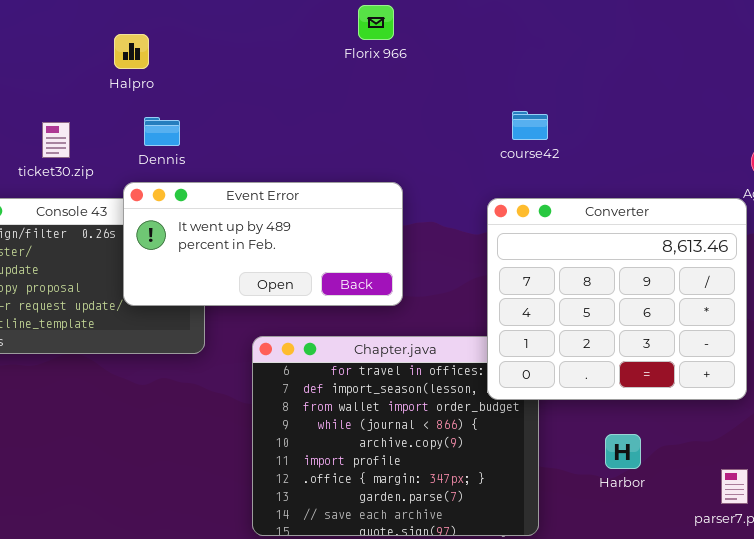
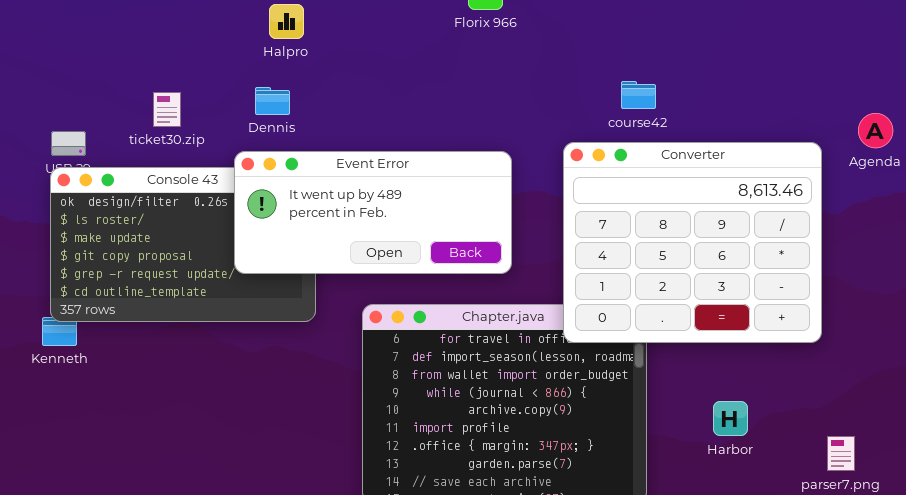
Halpro: [114,34,149,69] -> [269,4,304,39], moved
Converter: [487,198,747,400] -> [563,142,822,343], moved

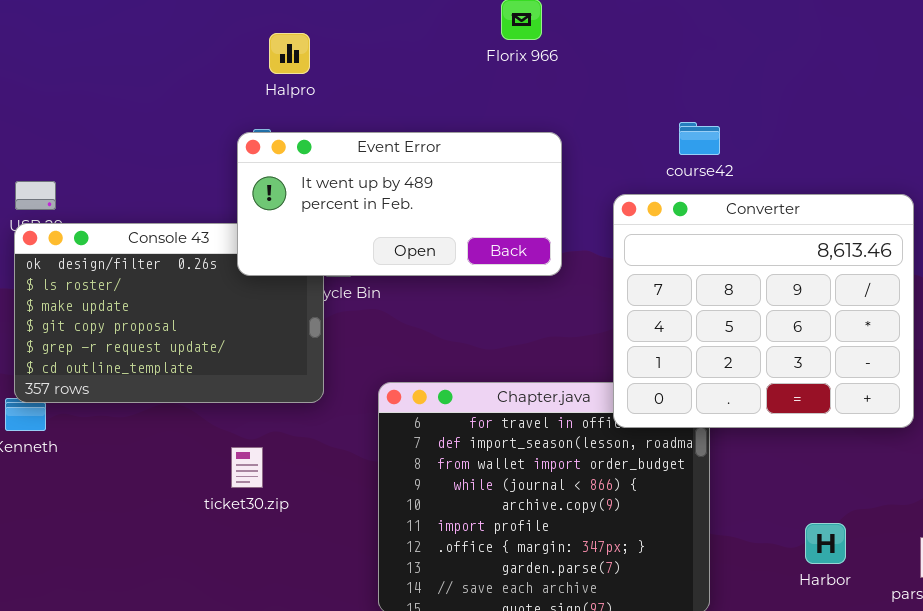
ticket30.zip: [153,92,181,127] -> [231,447,263,488], moved
Event Error: [234,151,512,274] -> [237,132,562,276], moved
Harbor: [713,401,748,436] -> [805,523,846,564], moved

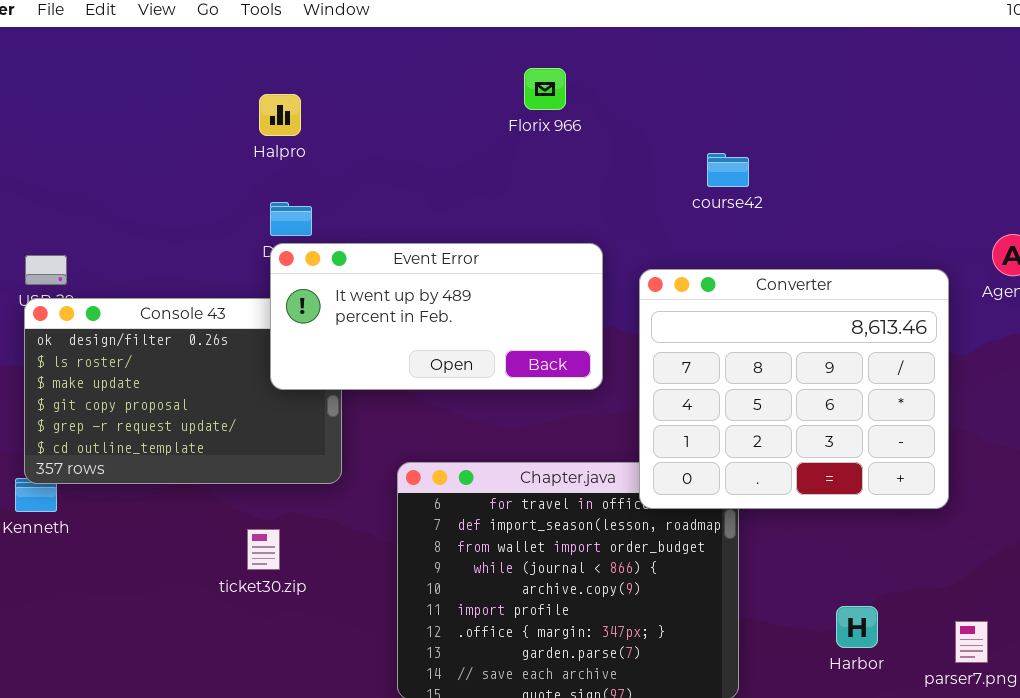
Halpro: [269,33,310,74] -> [259,94,301,136], moved
course42: [679,122,720,155] -> [707,153,749,187], moved
Event Error: [237,132,562,276] -> [270,243,603,390], moved

